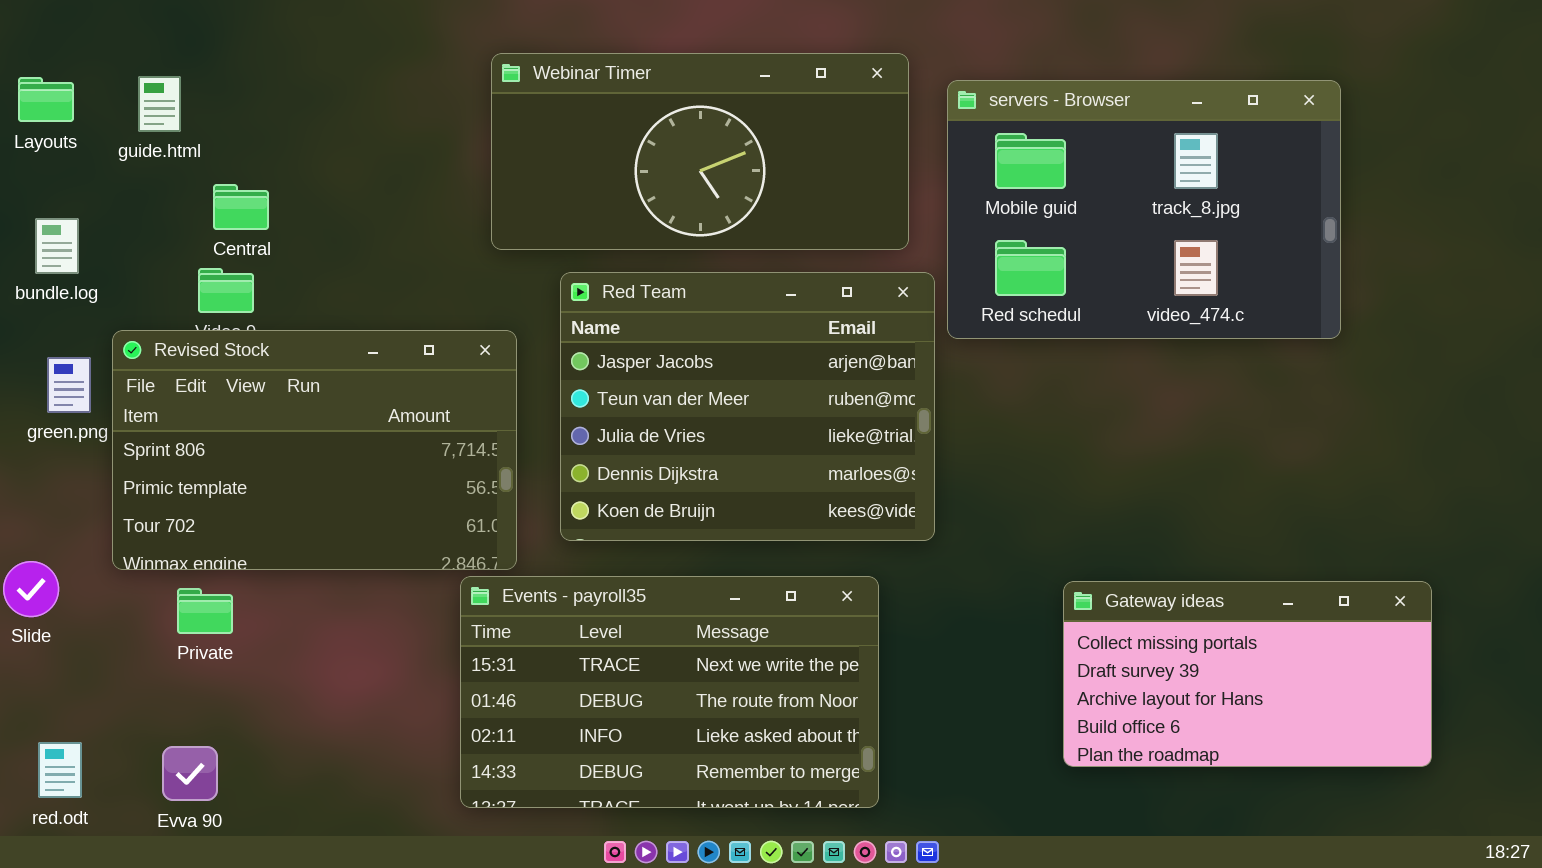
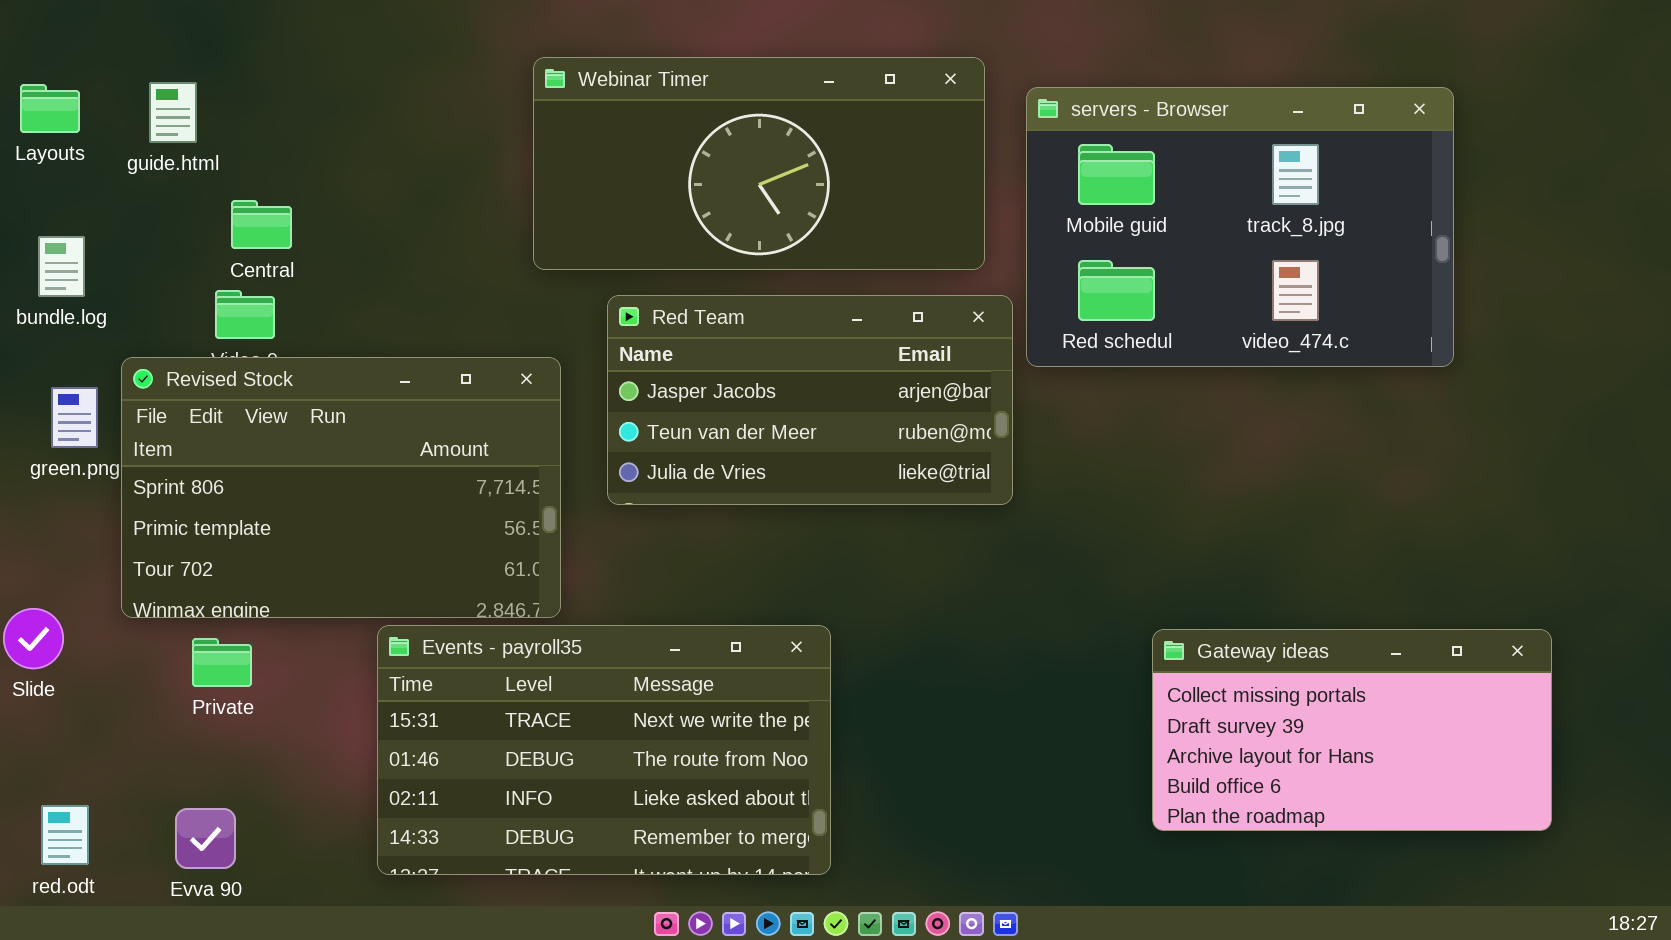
Red Team: [560,272,935,541] -> [607,295,1013,505], resized
Events - payroll35: [460,576,879,808] -> [377,625,831,875], moved

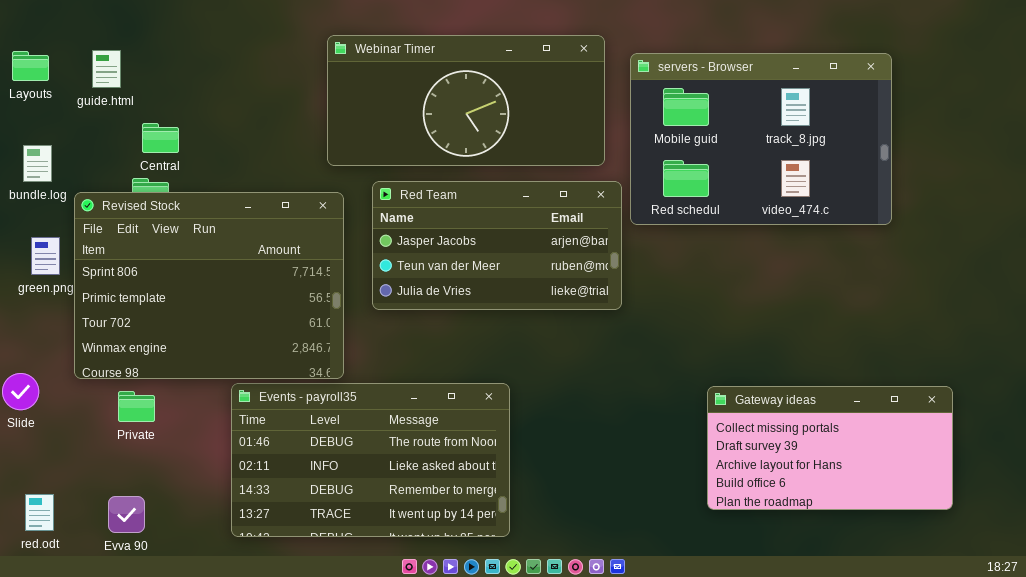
Revised Stock: [121,357,561,618] -> [74,192,344,379], resized
Events - payroll35: [377,625,831,875] -> [231,383,510,537], scrolled down 1 row

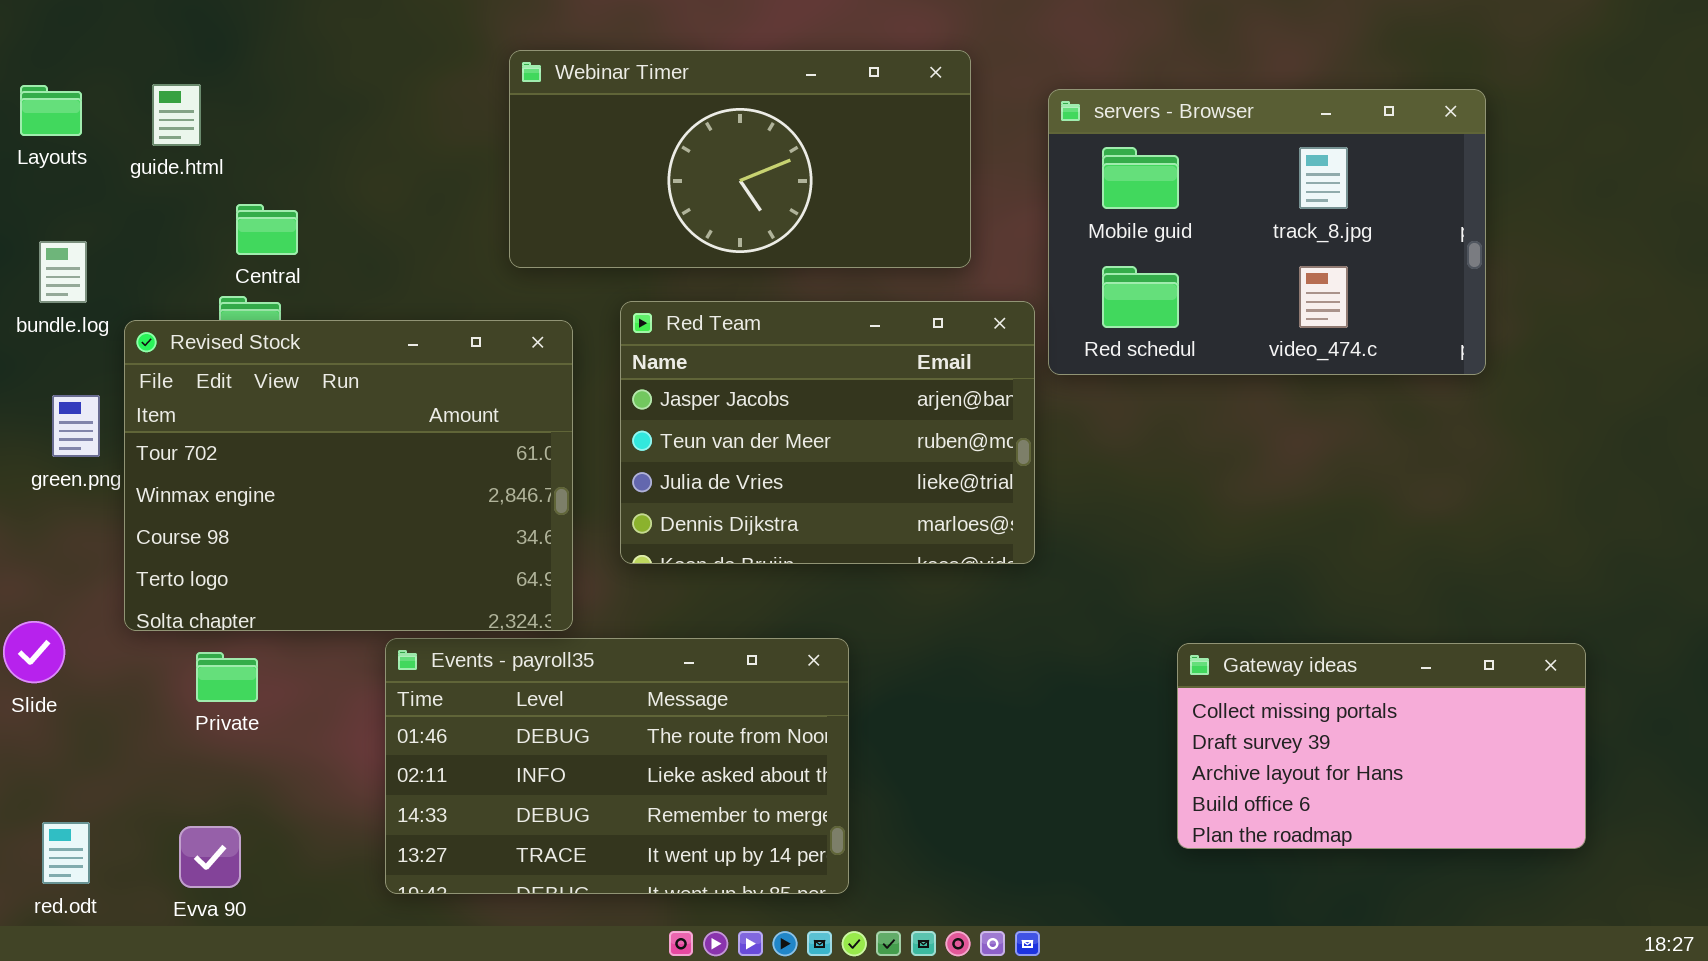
Webinar Timer: [327,35,605,166] -> [509,50,971,268], moved
Red Team: [372,181,622,310] -> [620,301,1035,564], resized
Revised Stock: [74,192,344,379] -> [124,320,573,631], scrolled down 2 rows

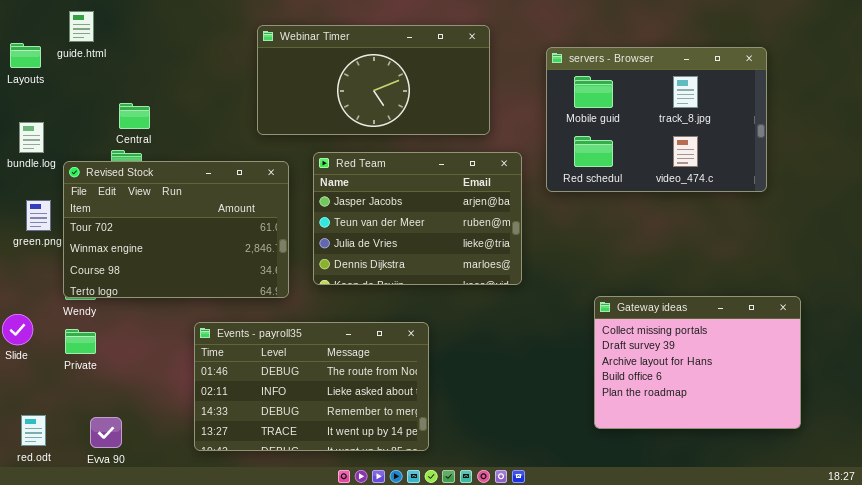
guide.html: [152,84,201,146] -> [69,11,94,42], moved
servers - Browser: [1048,89,1486,375] -> [546,47,767,192], moved
Revised Stock: [124,320,573,631] -> [63,161,289,298], resized
Gateway ideas: [1177,643,1586,849] -> [594,296,801,429], resized
Private: [196,652,258,702] -> [65,329,96,354], moved

